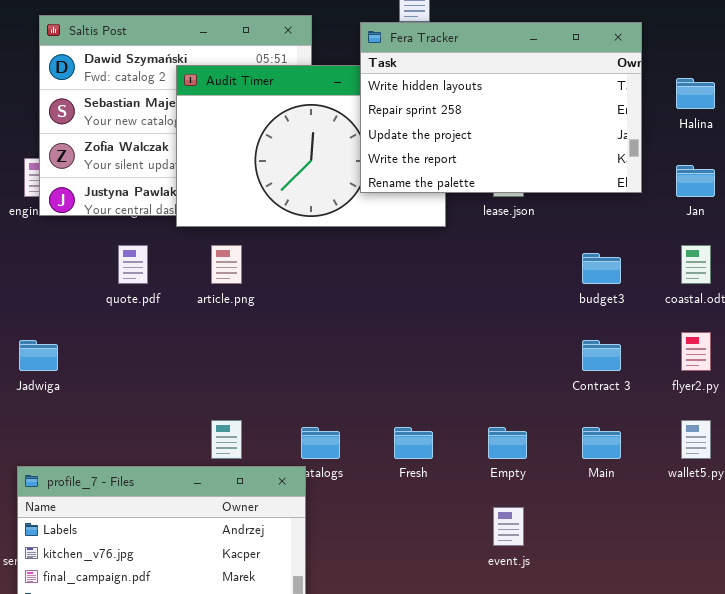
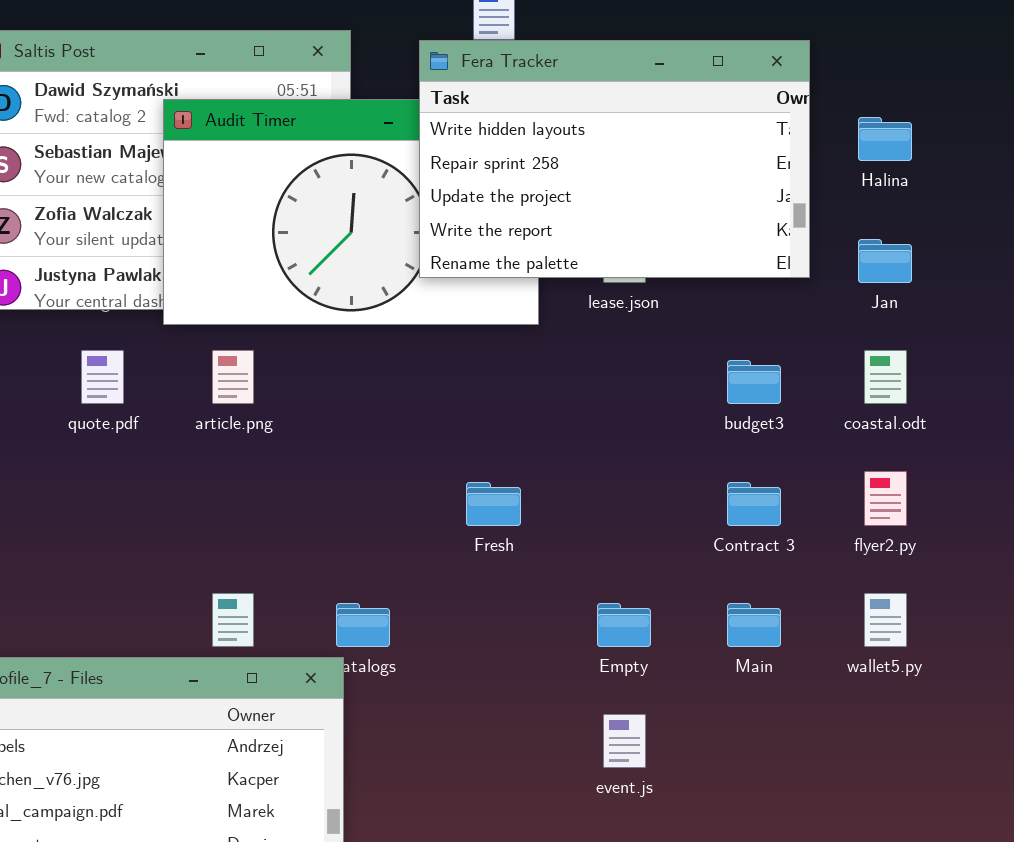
Fresh: [394,427,433,459] -> [466,482,521,526], moved

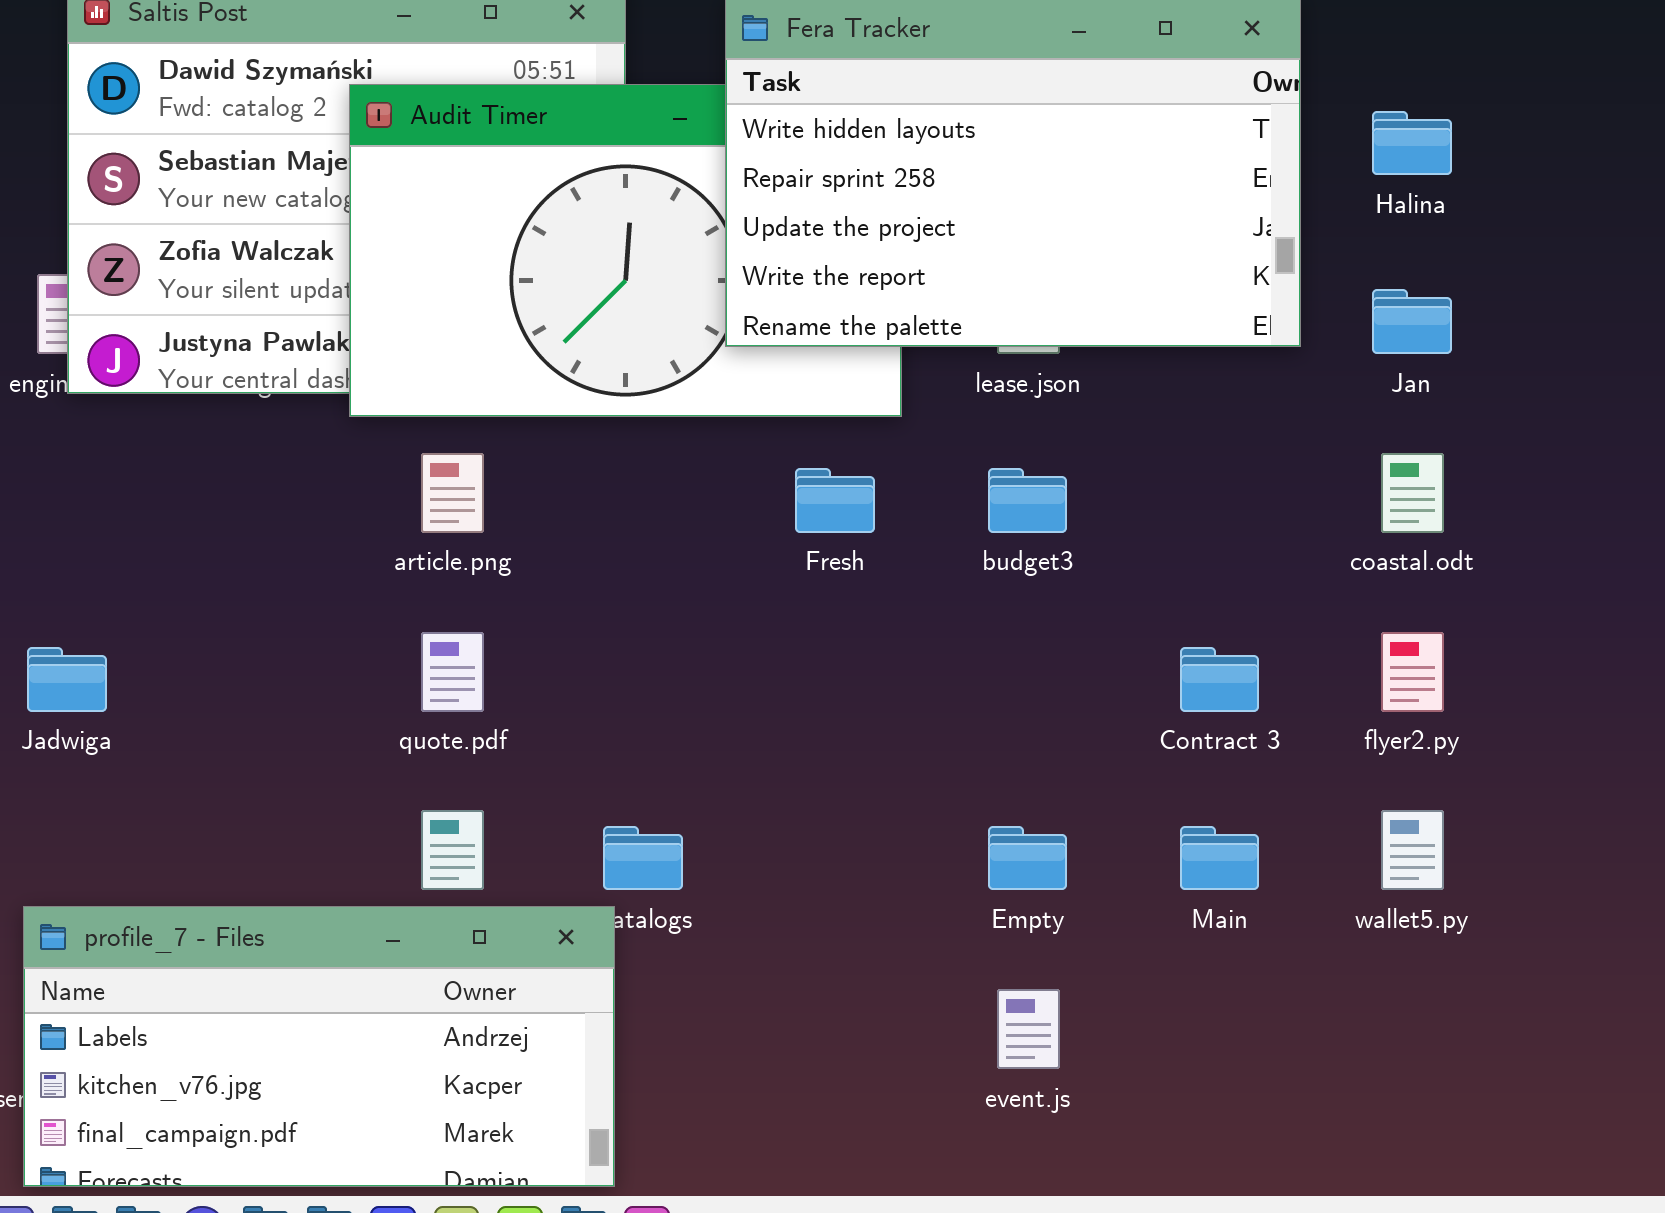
quote.pdf: [81,350,124,404] -> [421,632,484,712], moved
budget3: [727,360,781,404] -> [988,468,1067,533], moved
Fresh: [466,482,521,526] -> [795,468,875,533], moved

